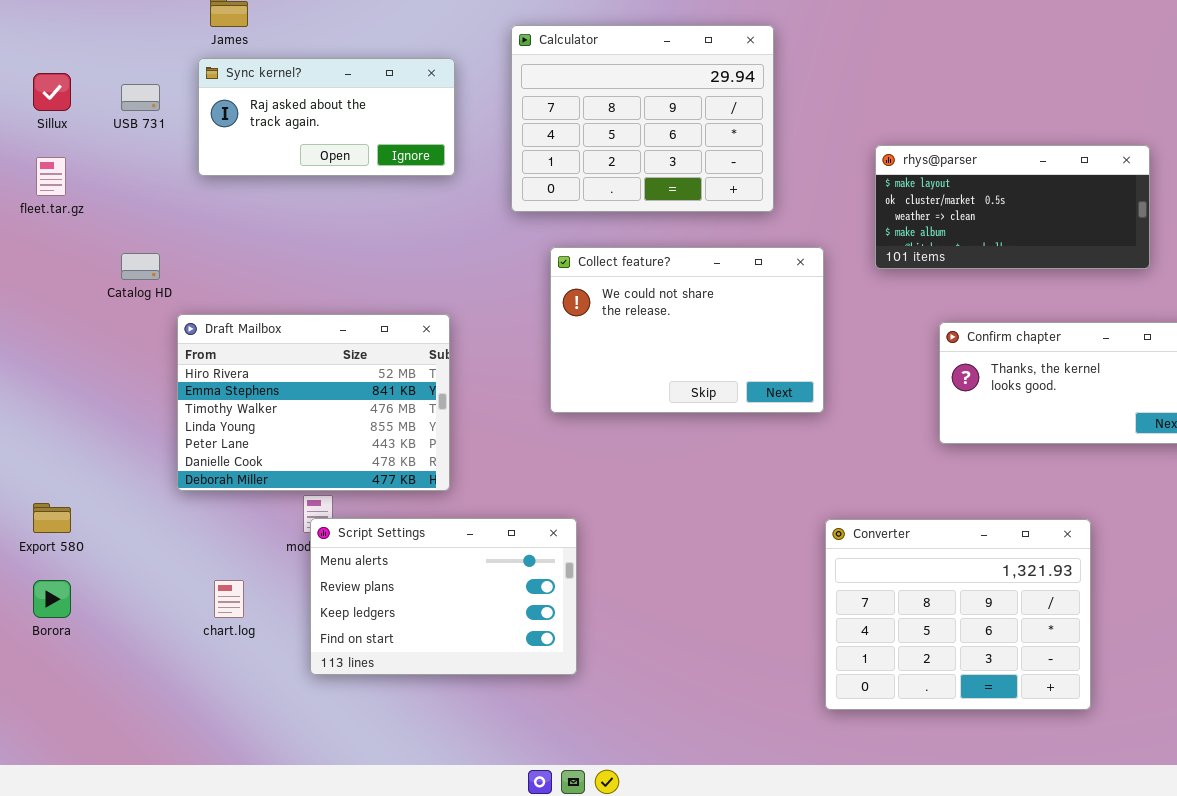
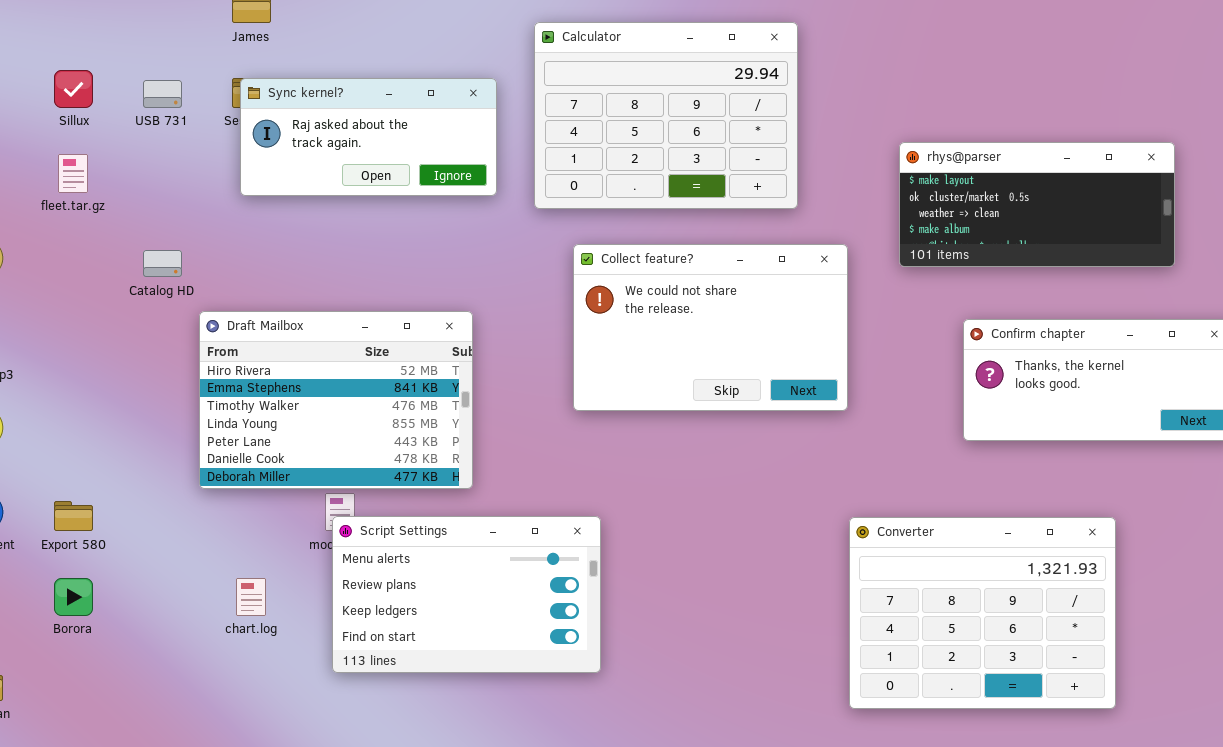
Sync kernel?: [198,58,455,176] -> [240,78,497,196], moved

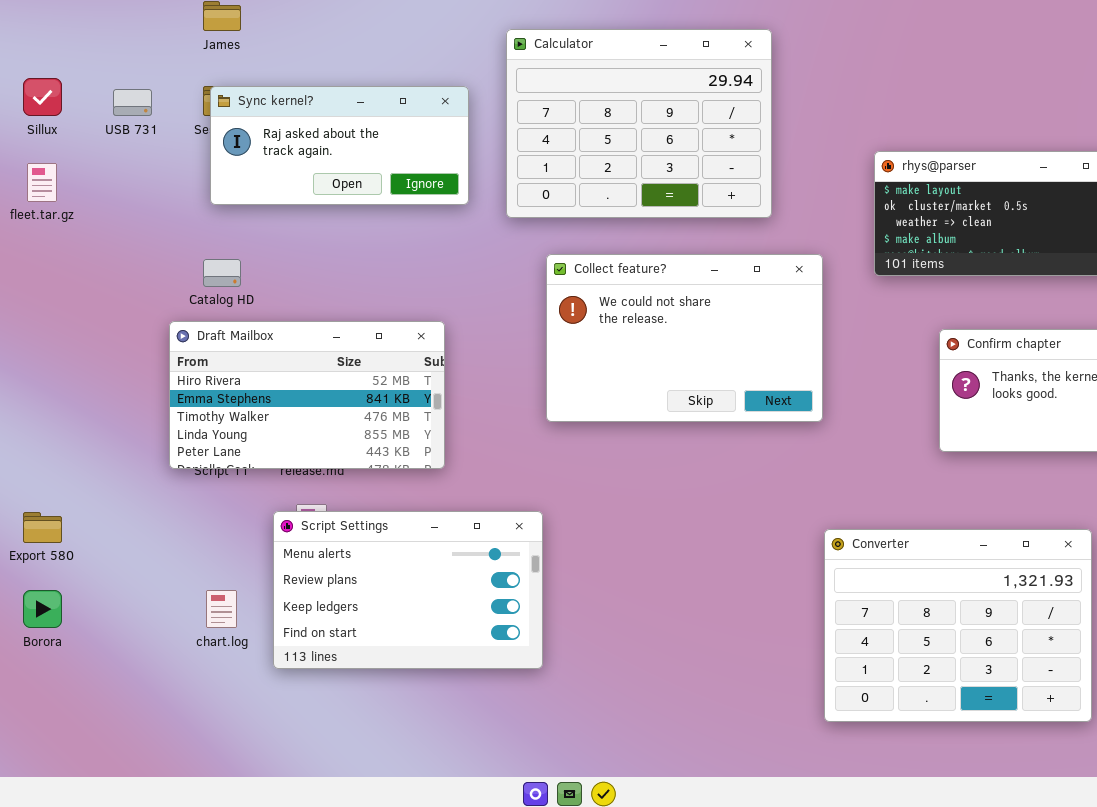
Catalog HD: [143,250,182,277] -> [203,259,241,287], moved
Draft Mailbox: [199,311,473,489] -> [169,321,445,469], resized
Script Settings: [332,516,601,673] -> [273,511,543,669], moved

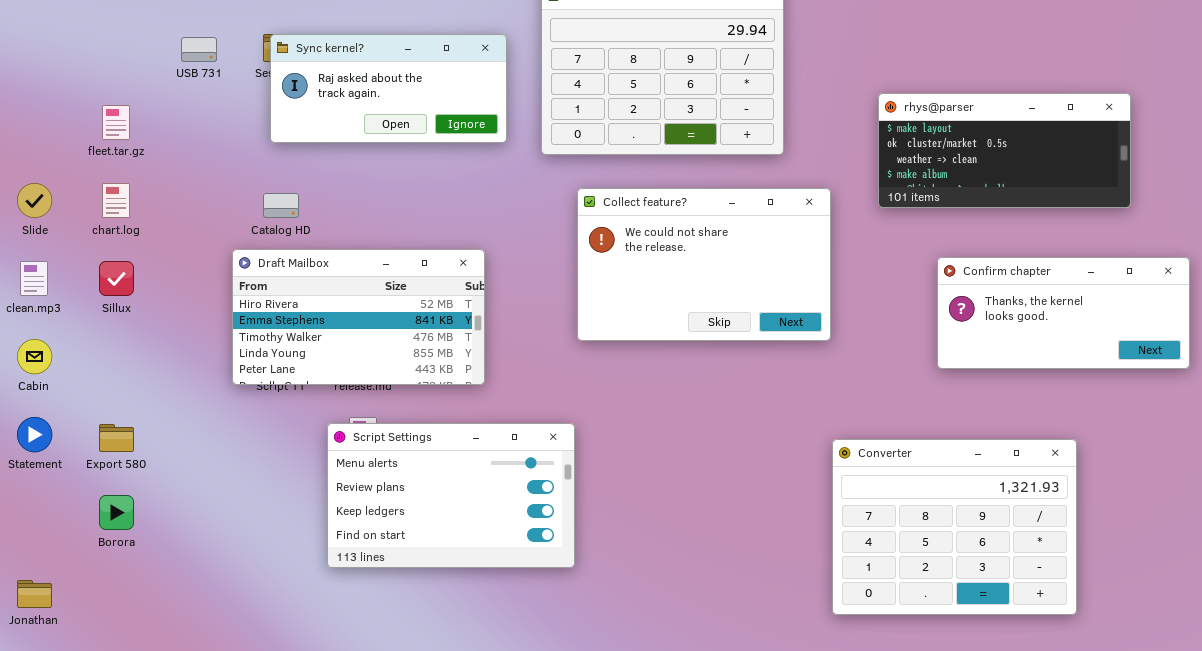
Sillux: [23,78,62,116] -> [99,261,134,296], moved
chart.log: [206,590,237,628] -> [102,183,130,218], moved

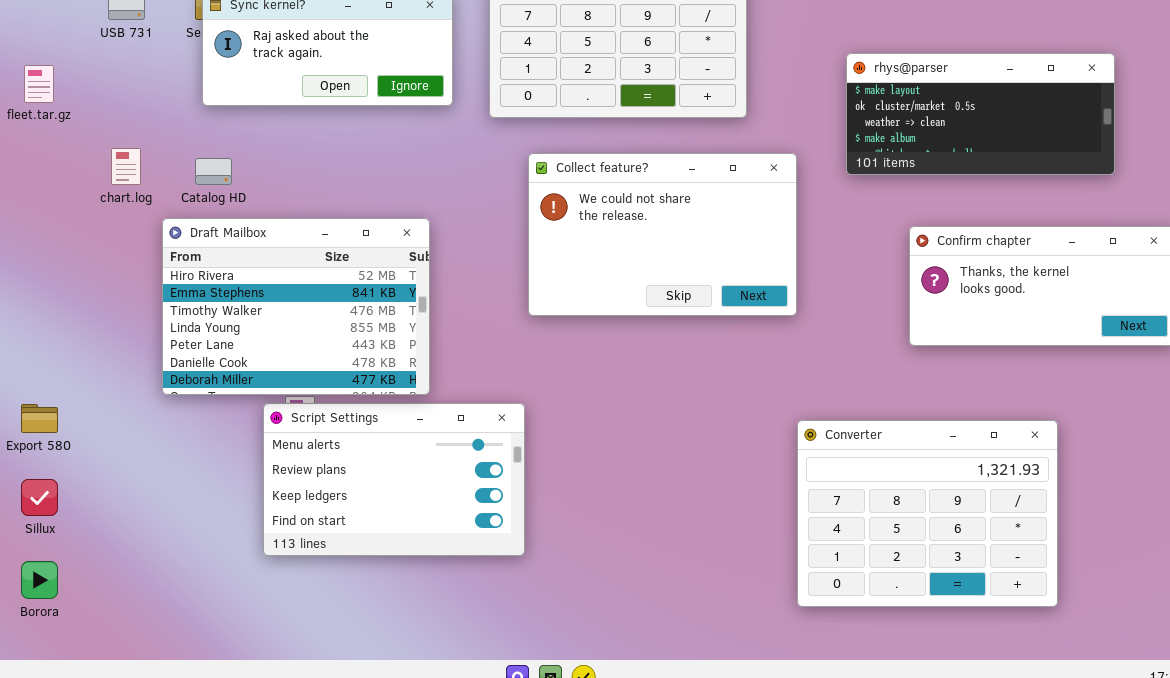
chart.log: [102,183,130,218] -> [111,148,141,185], moved
Draft Mailbox: [232,249,485,385] -> [162,218,430,395], resized
Sillux: [99,261,134,296] -> [21,479,58,516], moved
Borora: [99,495,134,530] -> [21,561,58,599], moved

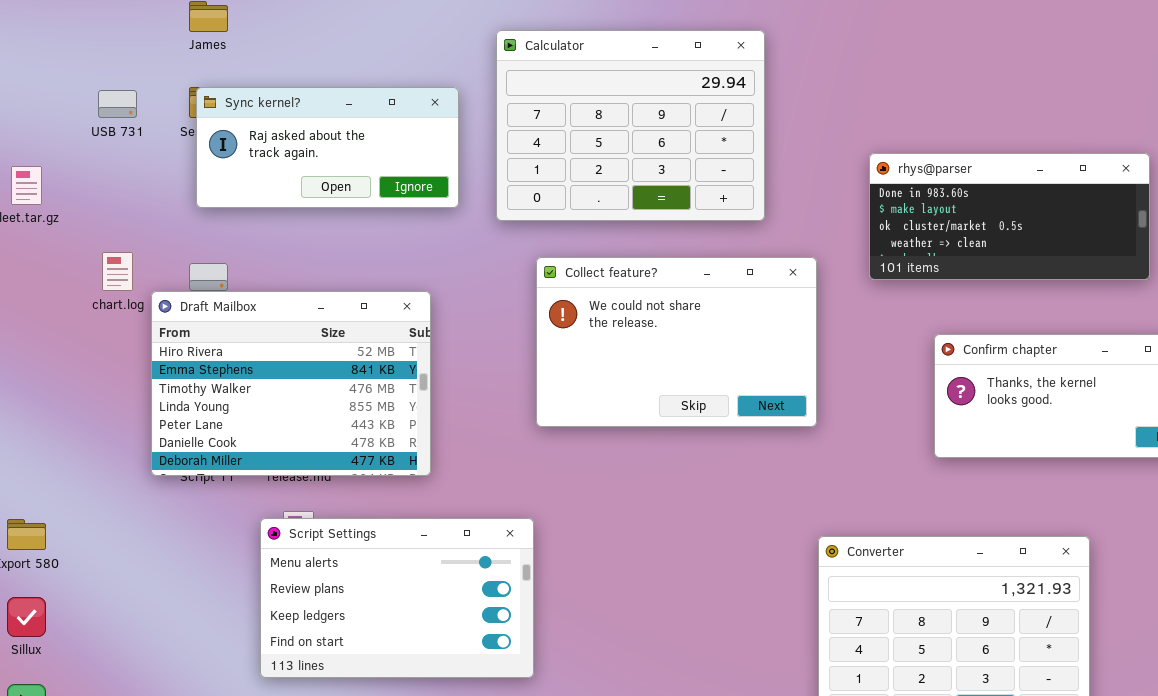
rhys@parser: [846,53,1115,175] -> [869,153,1150,280], scrolled up 1 row
Draft Mailbox: [162,218,430,395] -> [151,291,431,476], moved

